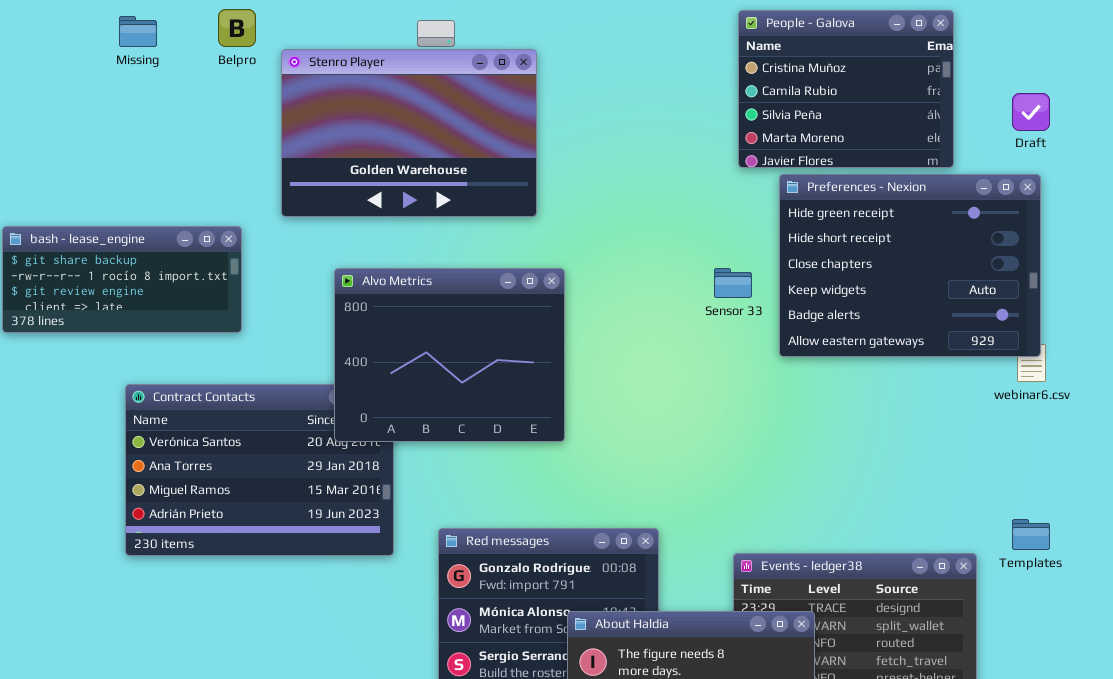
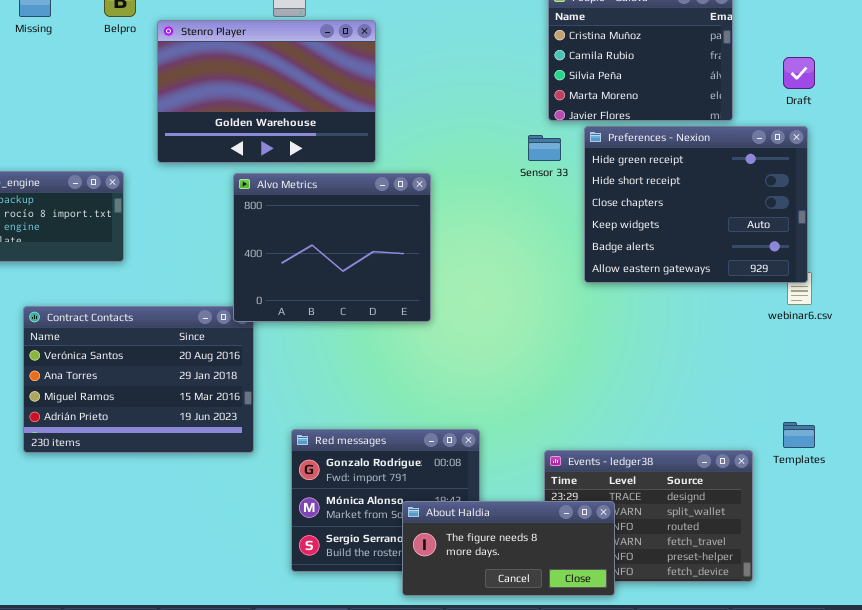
Alvo Metrics: [334,268,565,442] -> [233,173,431,322], moved
Sensor 33: [714,268,752,298] -> [528,135,561,161], moved

